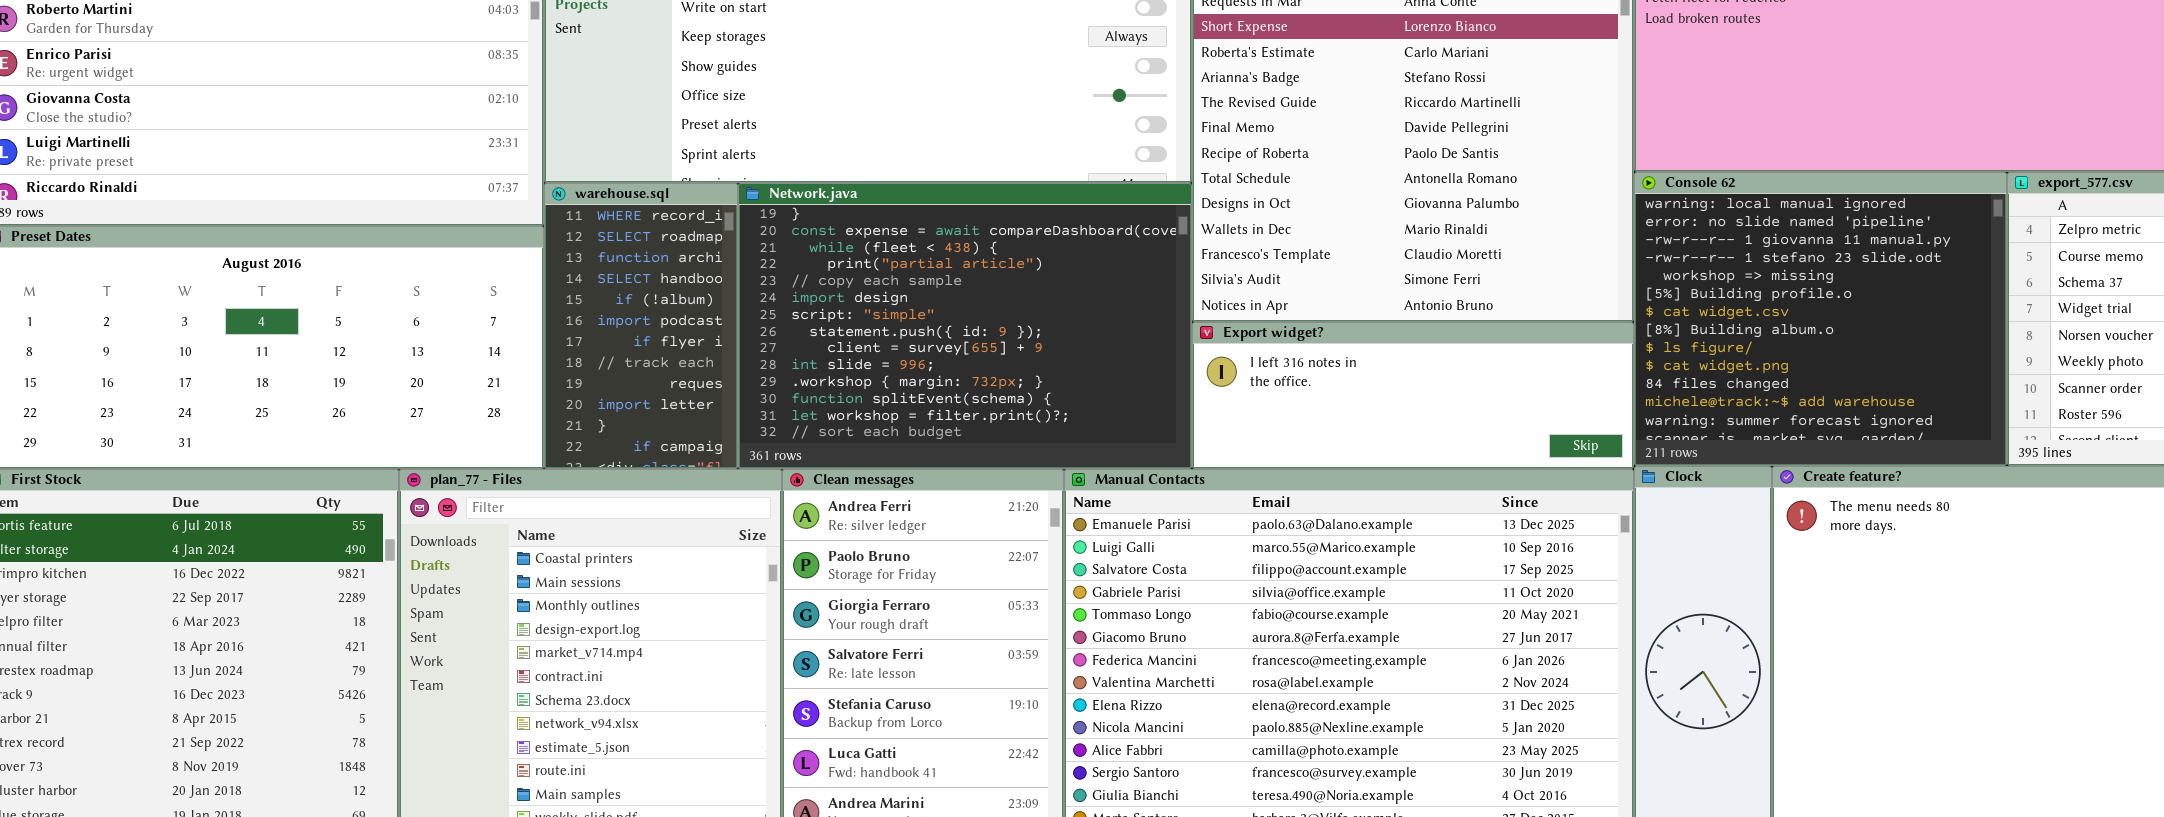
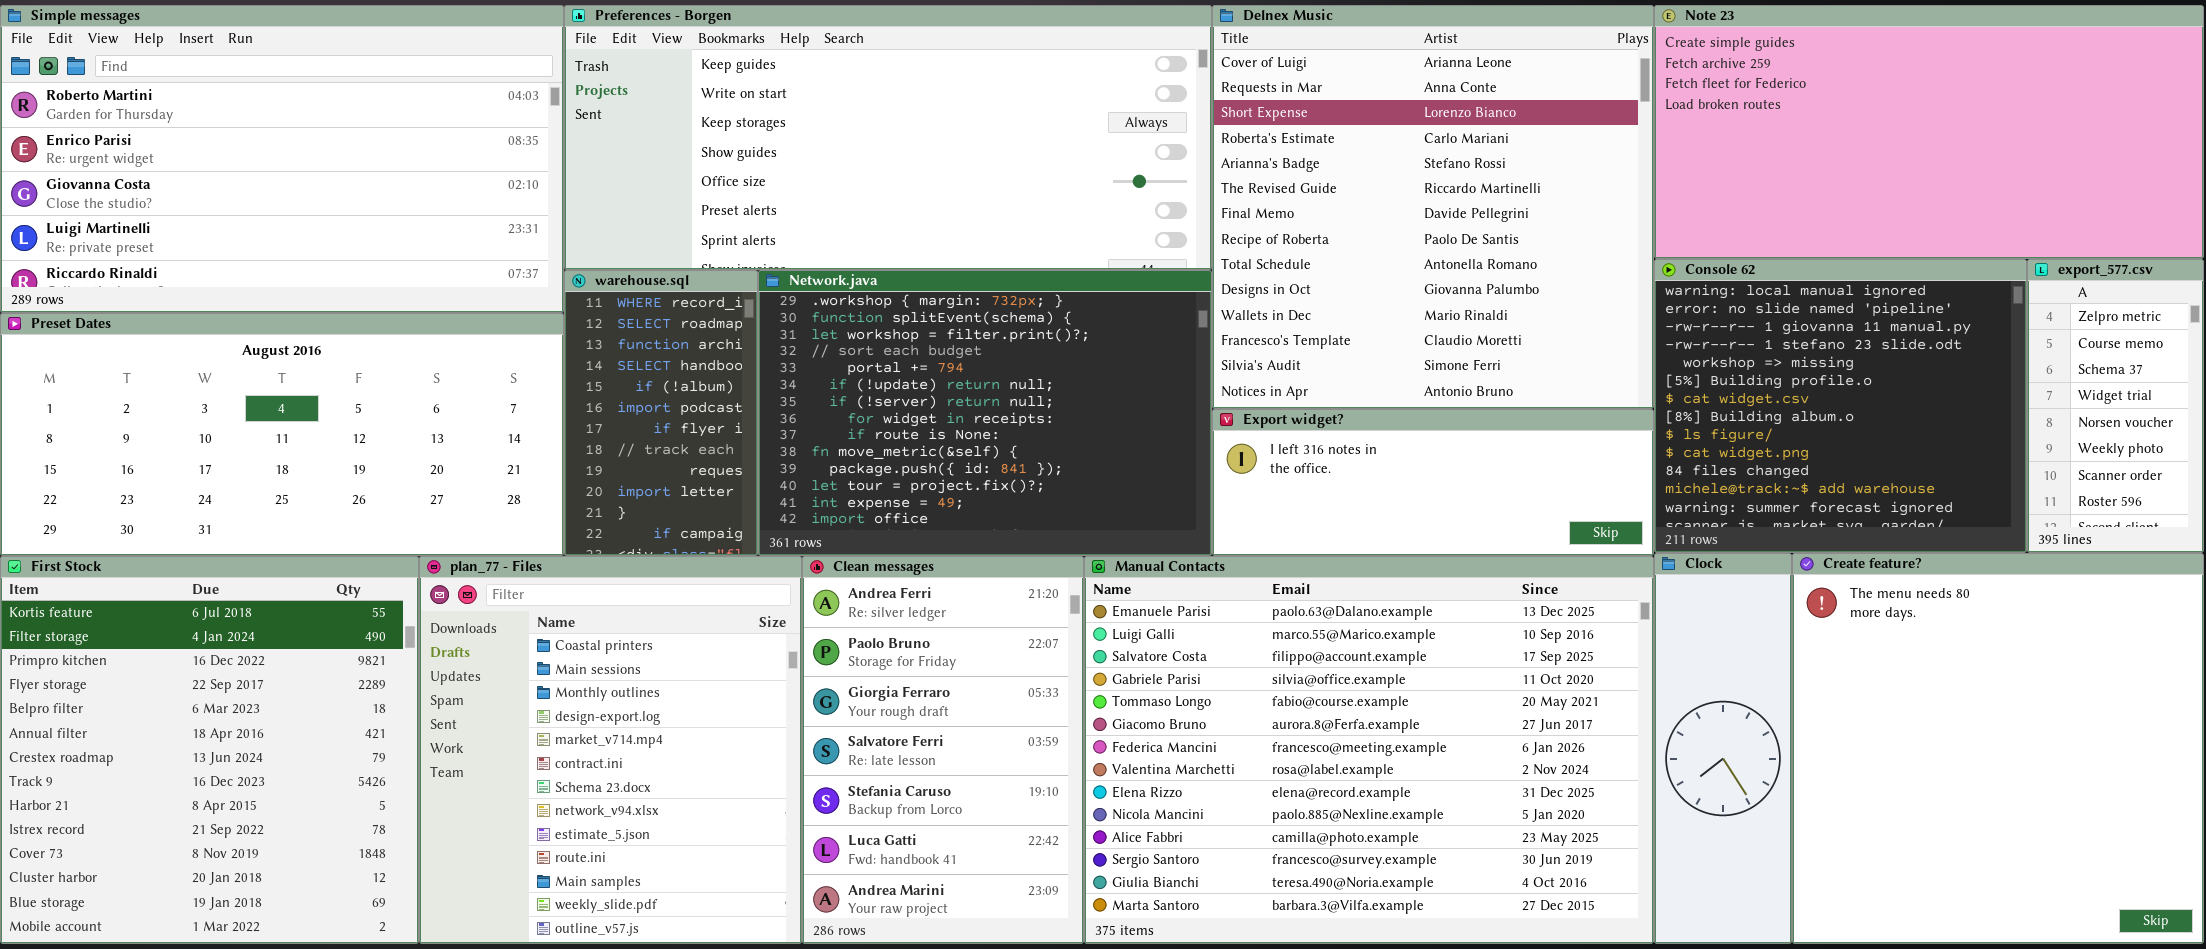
Network.java: [738,183,1192,469] -> [758,270,1212,556], scrolled down 10 rows

